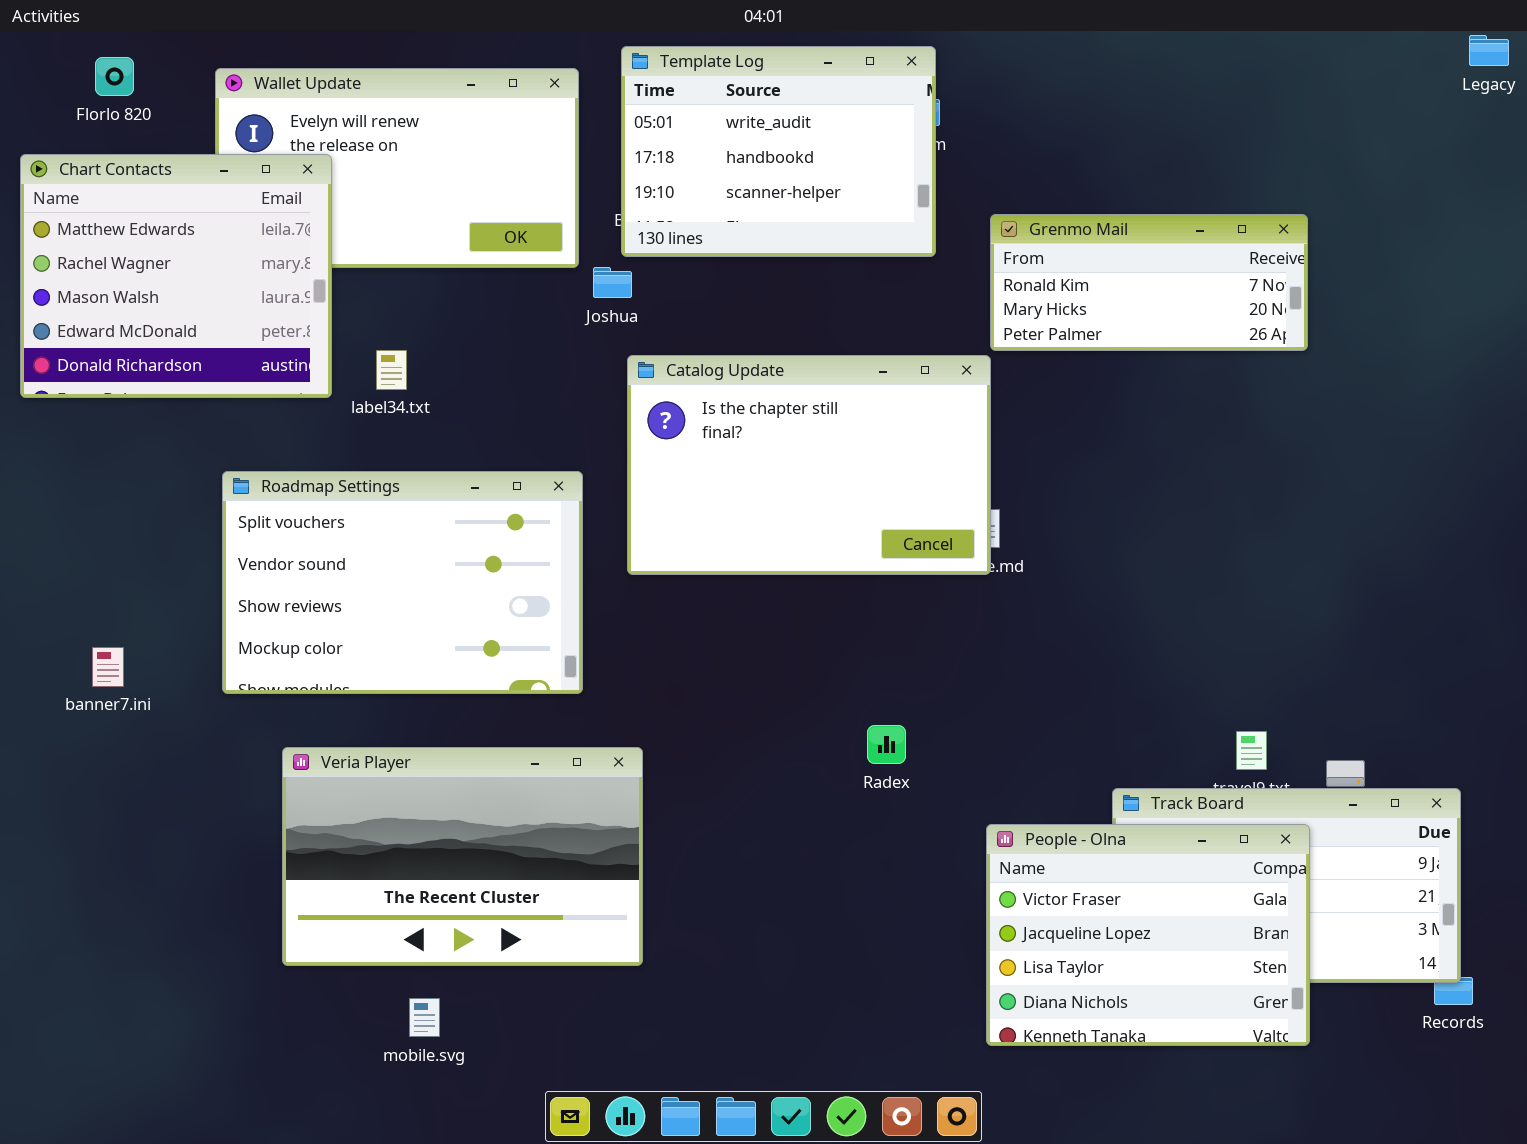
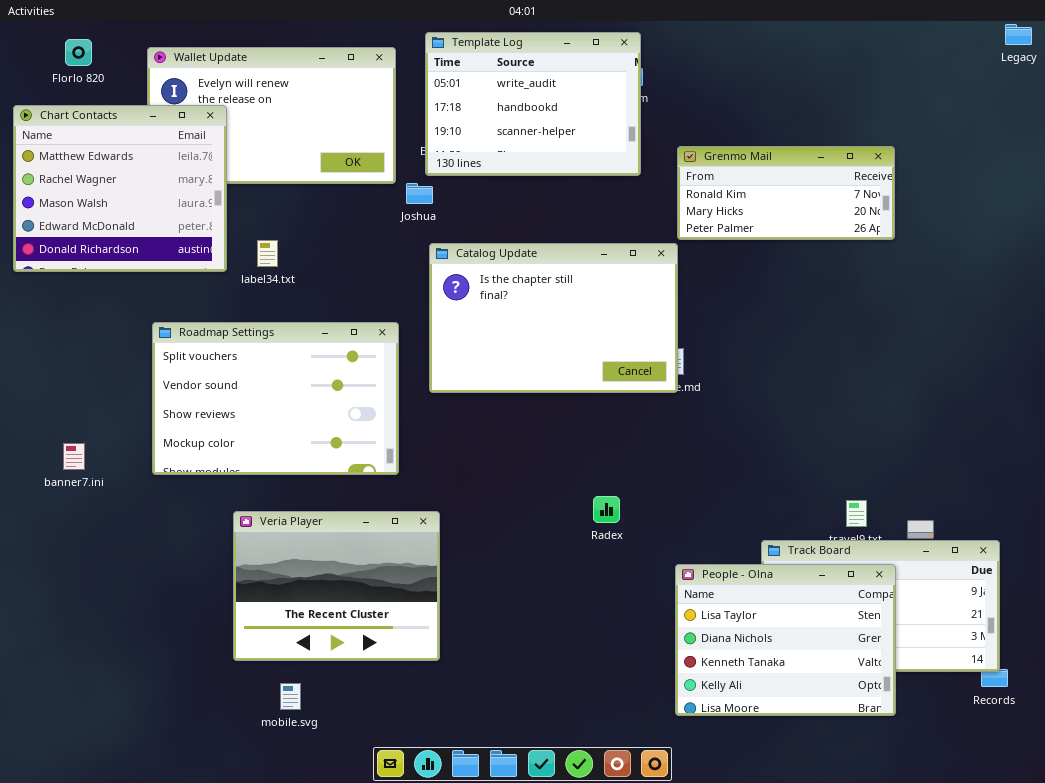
Veria Player: [282,747,643,966] -> [233,511,440,661], resized
People - Olna: [986,824,1310,1046] -> [675,564,896,716], scrolled down 2 rows

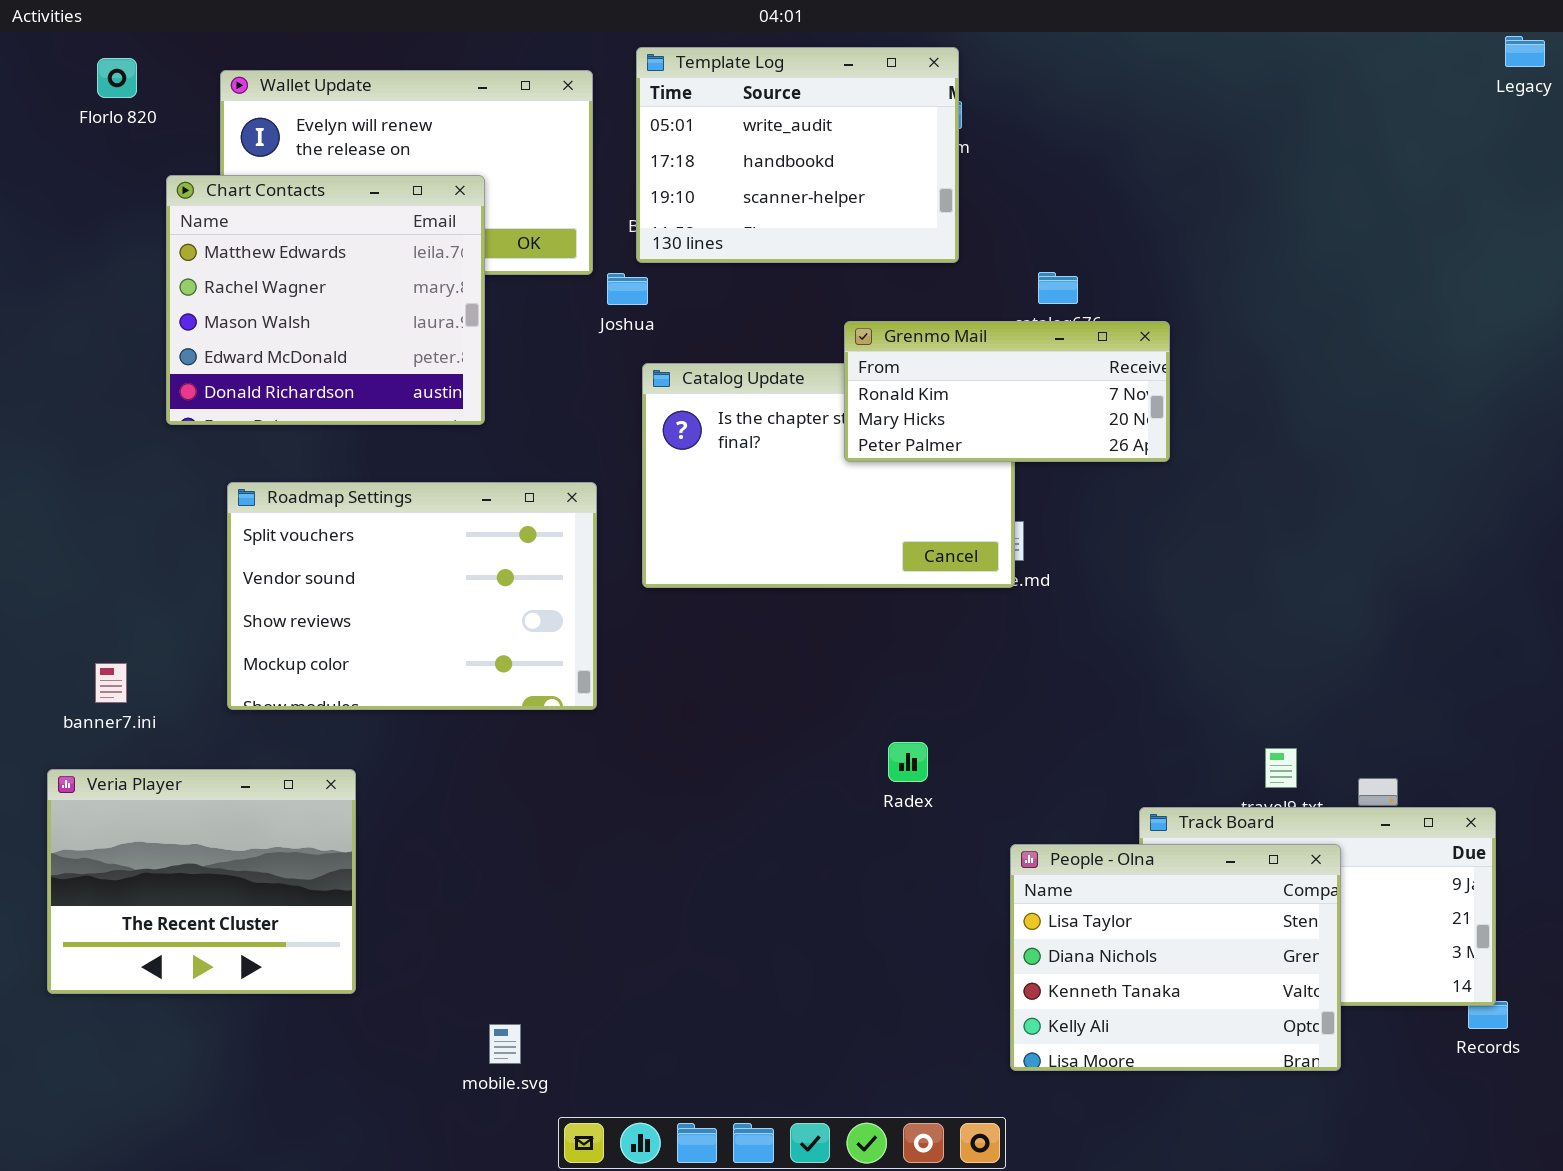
Chart Contacts: [13,105,227,272] -> [166,175,485,425], moved
Grenmo Mail: [677,146,895,240] -> [844,321,1170,462], moved
Veria Player: [233,511,440,661] -> [47,769,356,994], moved
mobile.svg: [280,683,301,710] -> [489,1024,521,1064], moved

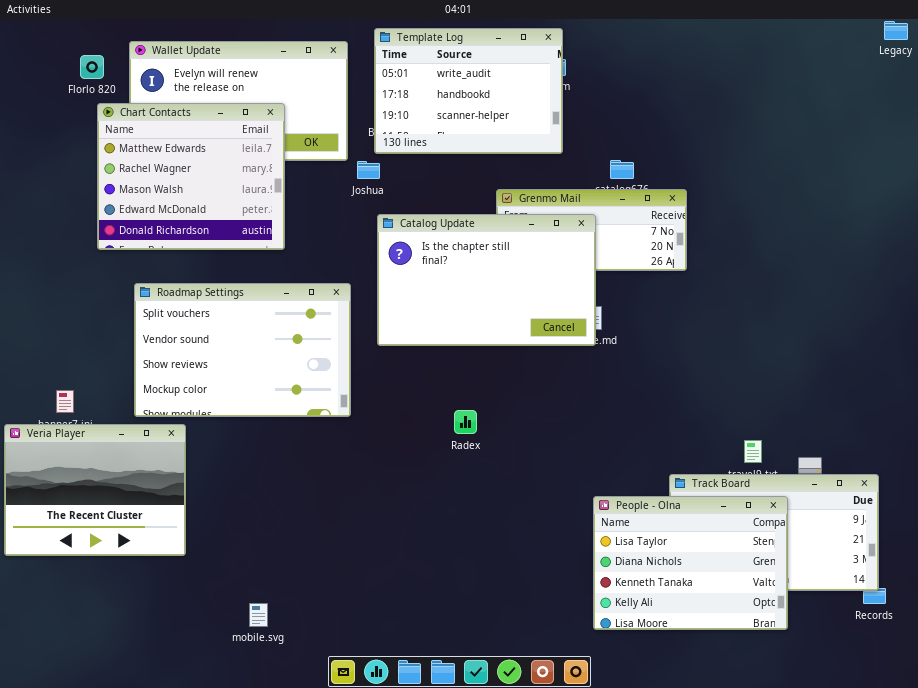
Florlo 820: [97,58,137,98] -> [80,55,104,79], moved
Catalog Update: [642,363,1015,588] -> [377,214,596,346], raised
Radex: [888,742,928,782] -> [454,410,477,434], moved
Veria Player: [47,769,356,994] -> [4,424,186,556], moved
mobile.svg: [489,1024,521,1064] -> [249,603,268,627], moved

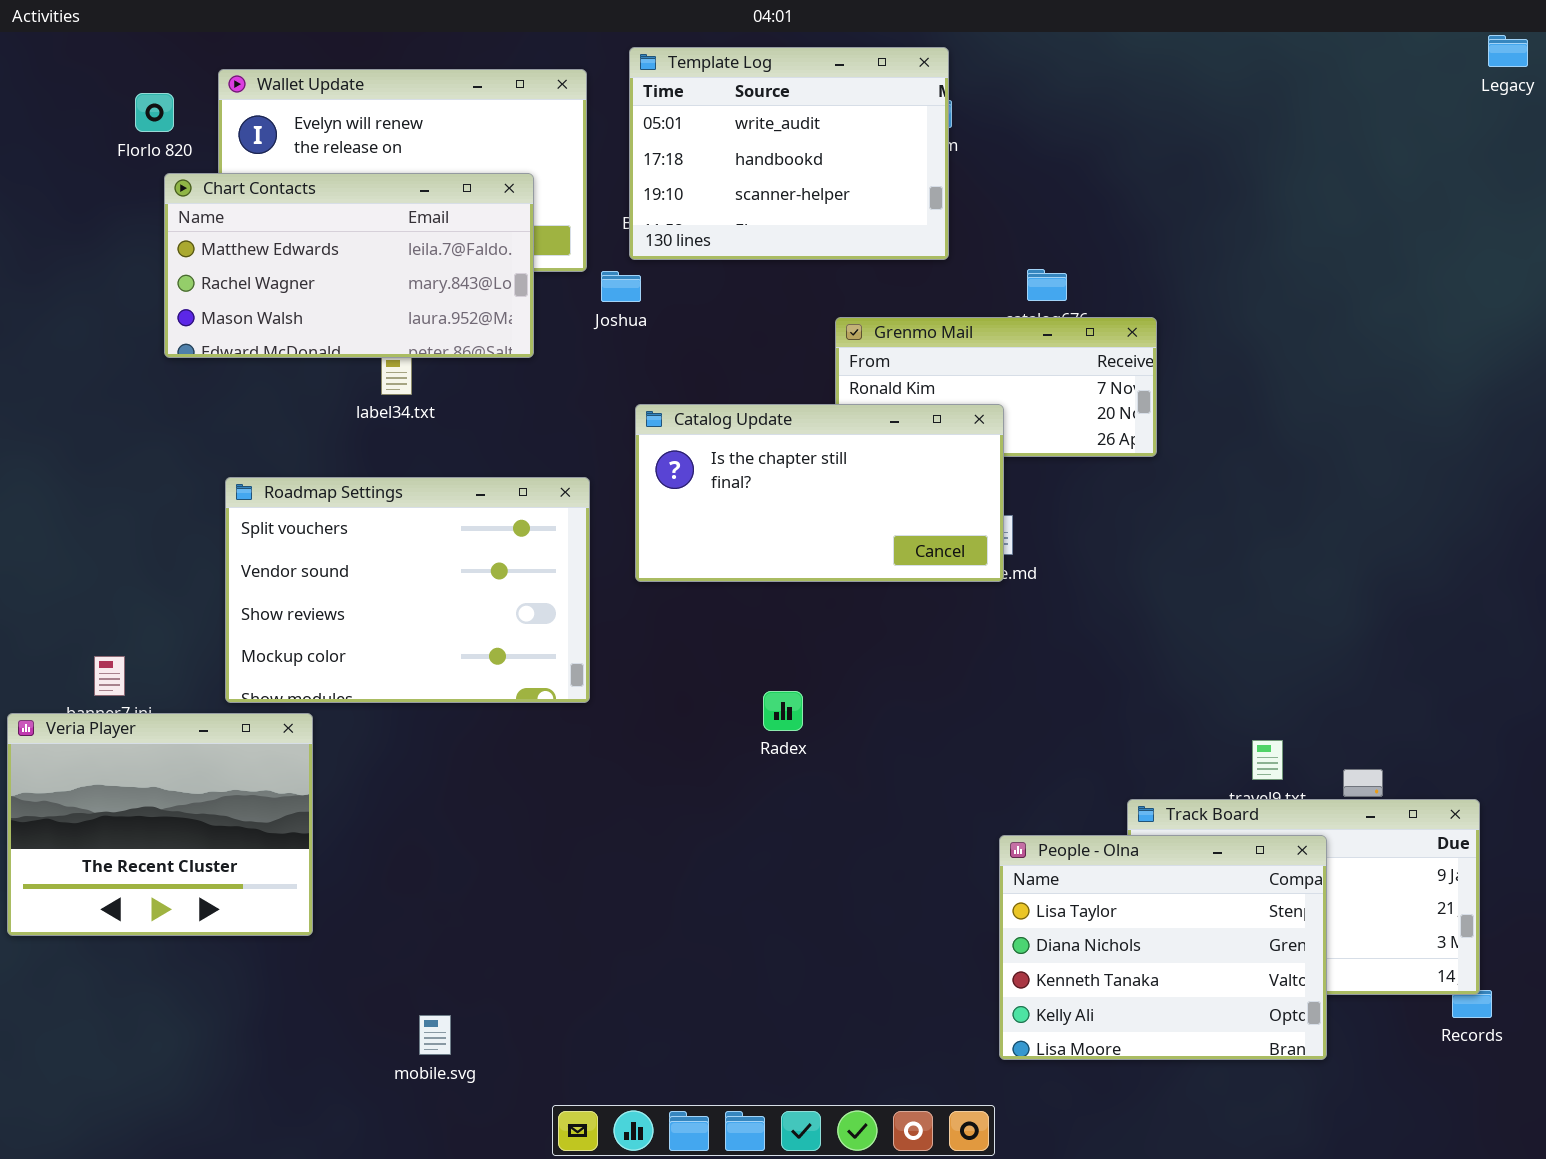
Chart Contacts: [97,103,285,250] -> [164,173,534,358], resized
Catalog Update: [377,214,596,346] -> [635,404,1004,582], resized

